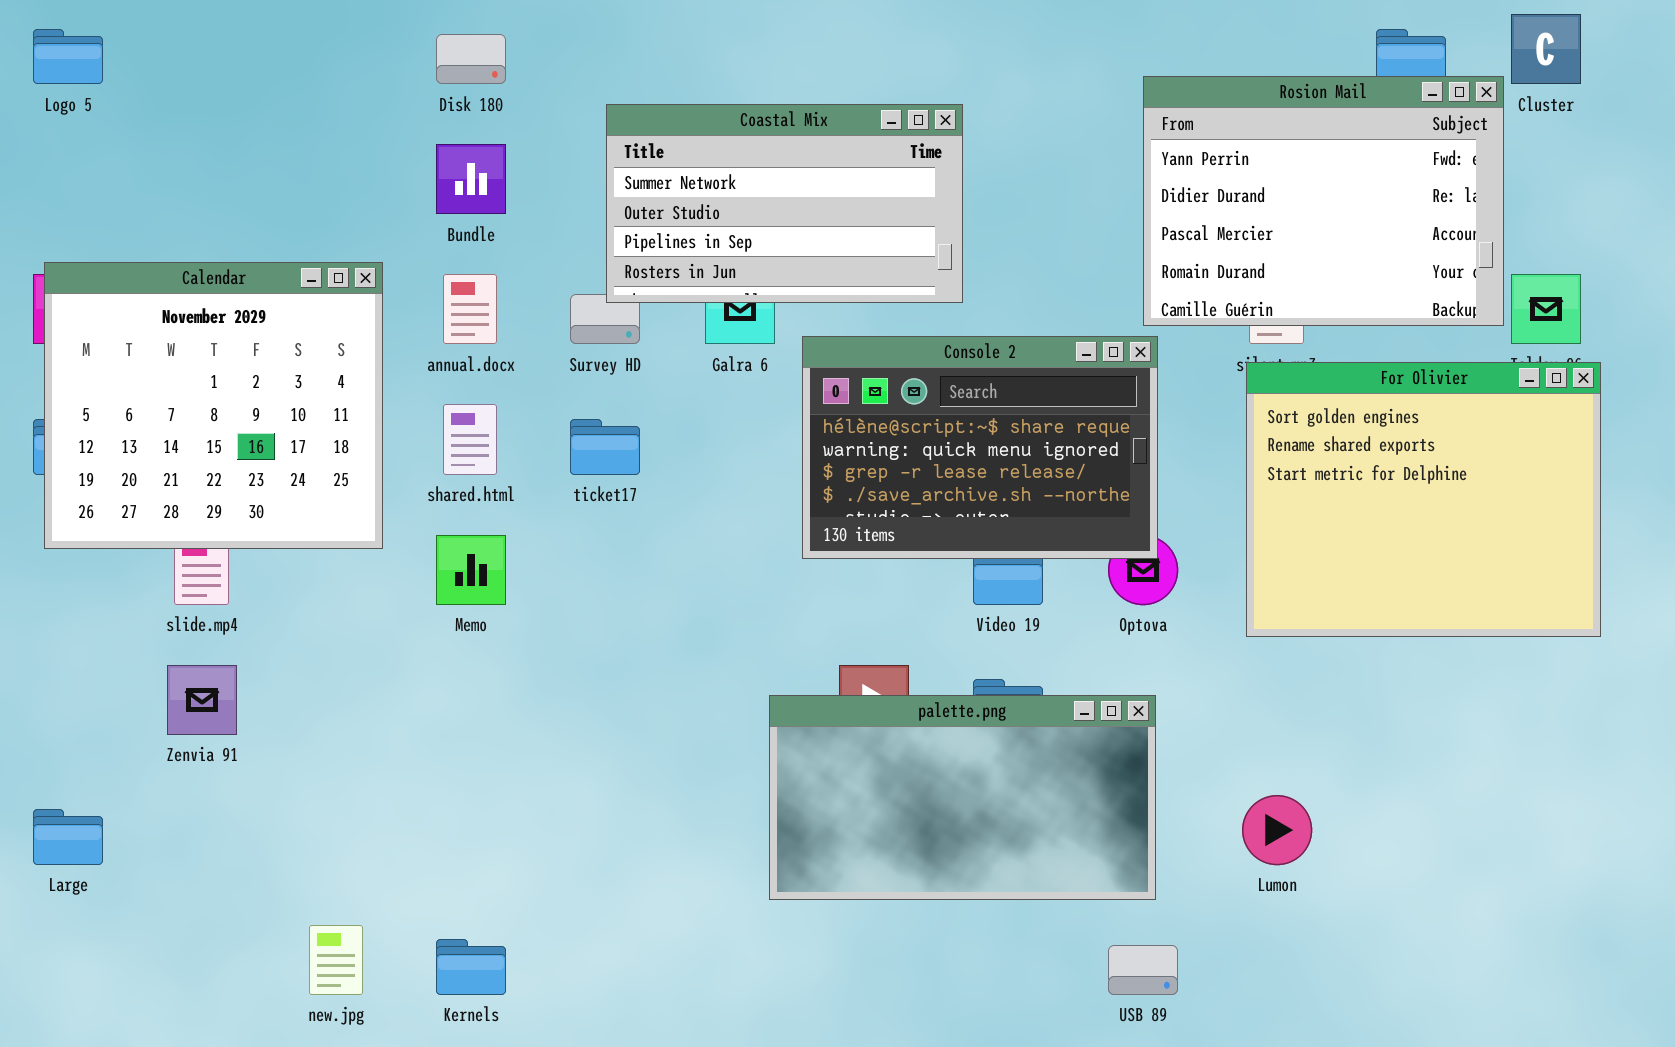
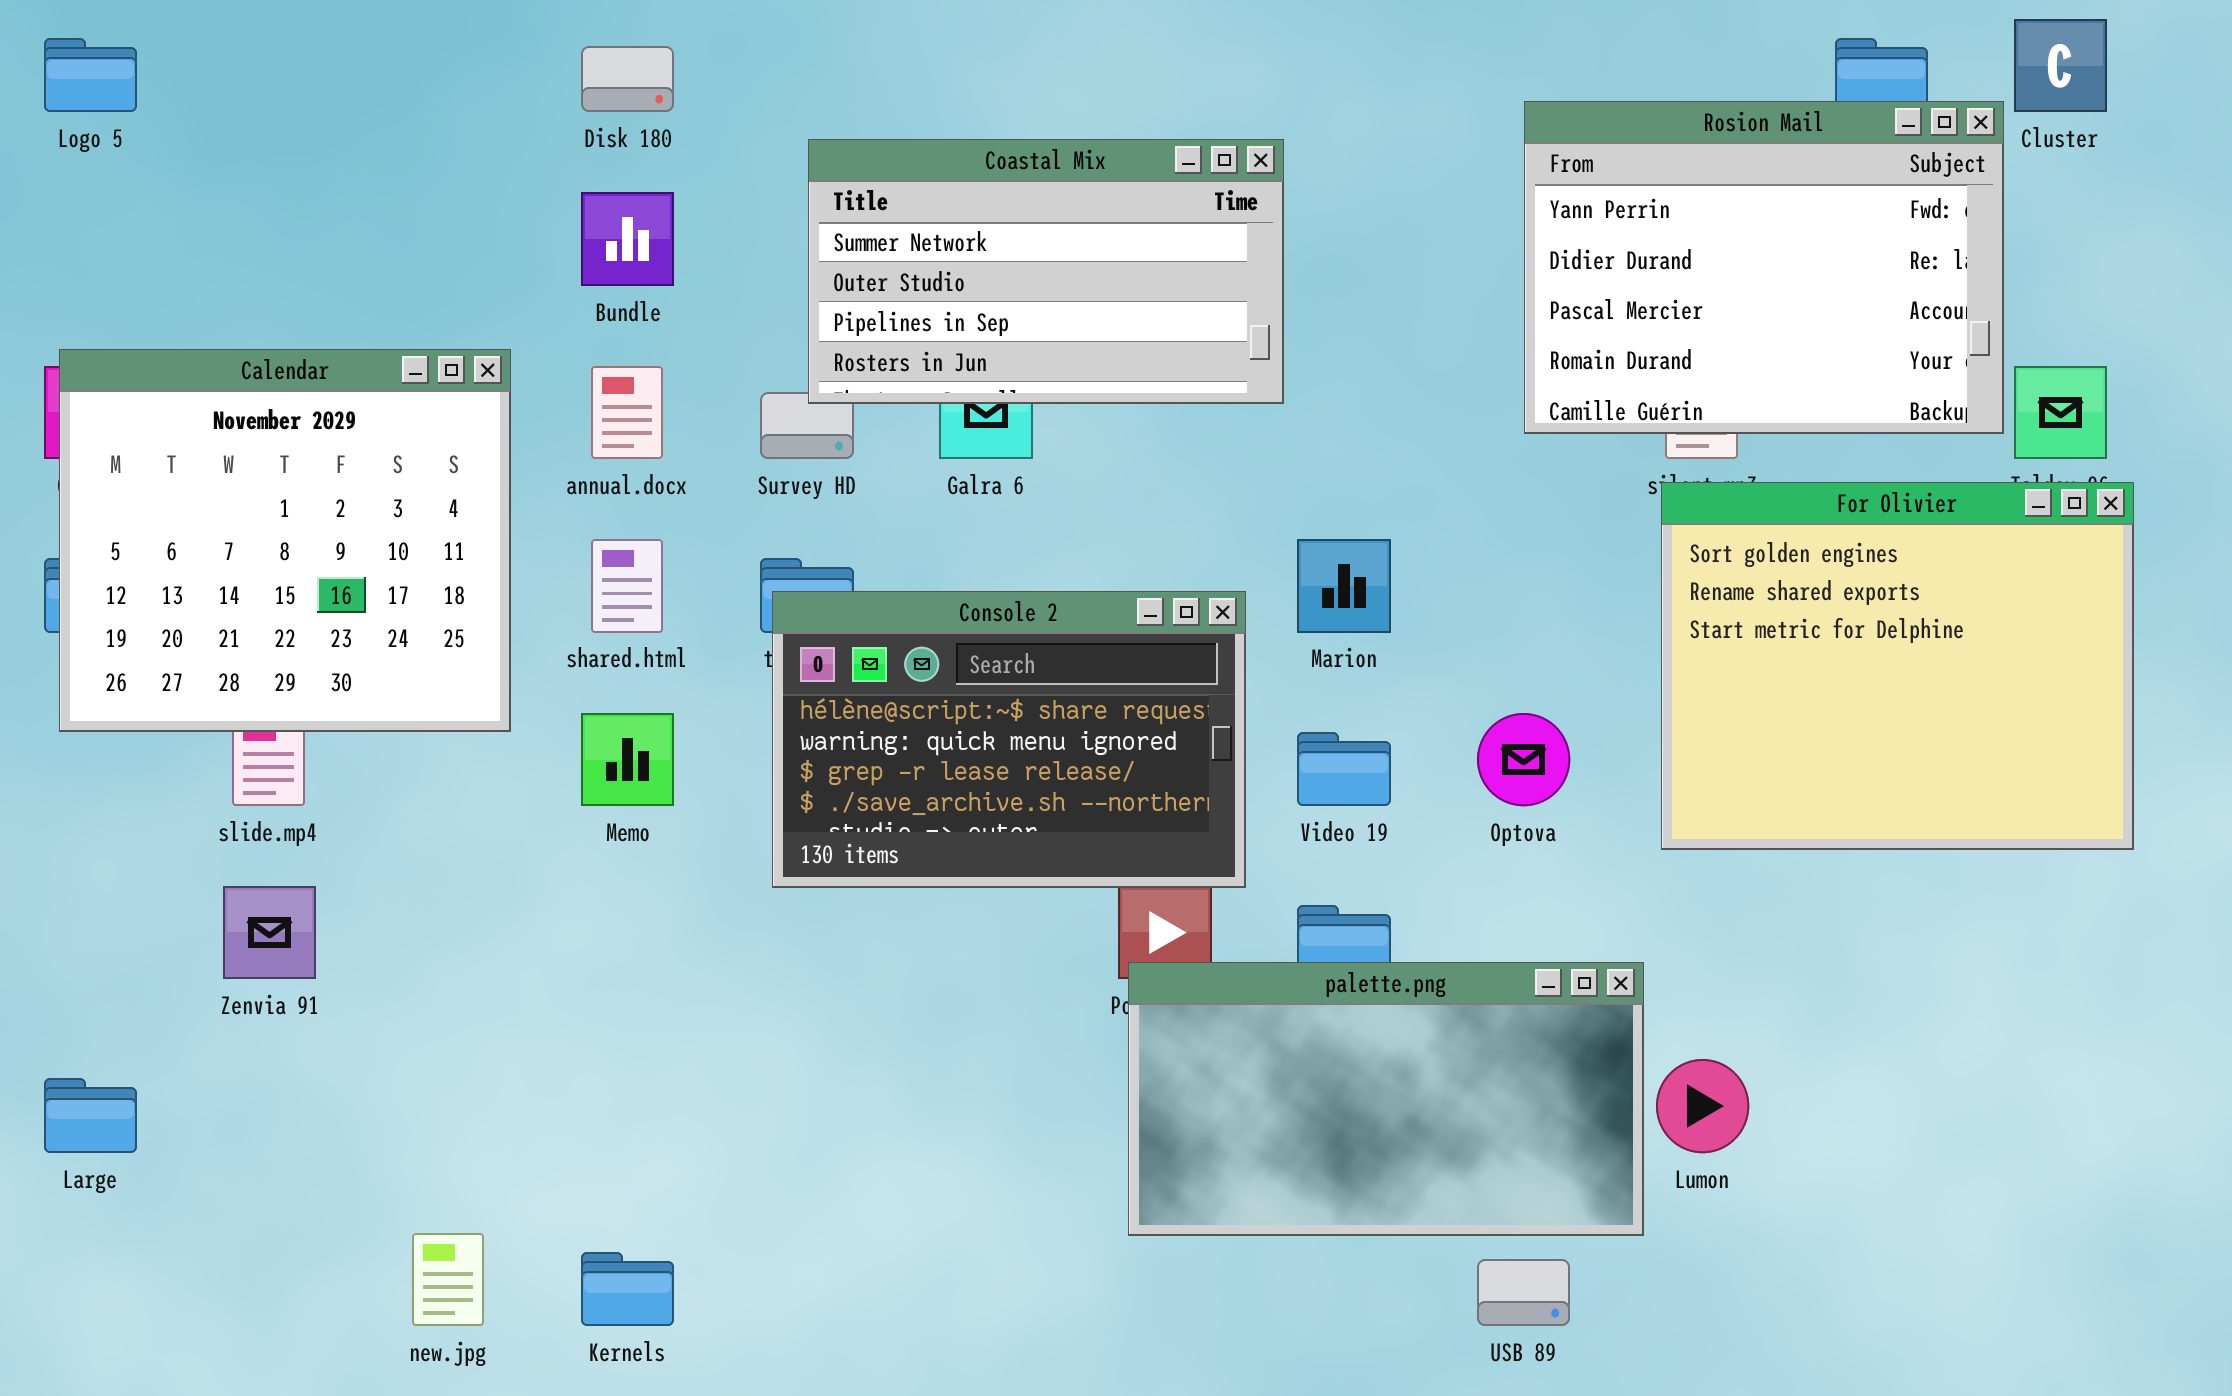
Console 2: [802,336,1158,559] -> [772,591,1246,888], moved
palette.png: [769,695,1156,900] -> [1128,962,1644,1236], moved

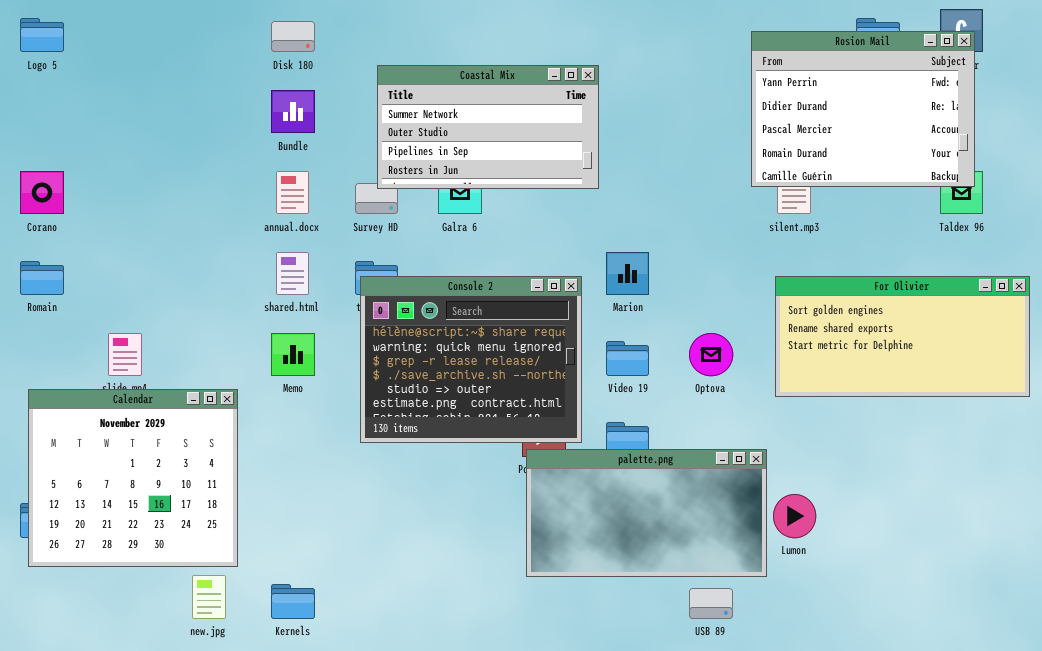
Rosion Mail: [1524,101,2004,434] -> [751,31,975,187], moved
Calendar: [59,349,511,732] -> [28,389,238,567], moved
For Olivier: [1661,482,2134,850] -> [775,276,1030,397], resized
Console 2: [772,591,1246,888] -> [360,276,582,443], resized

